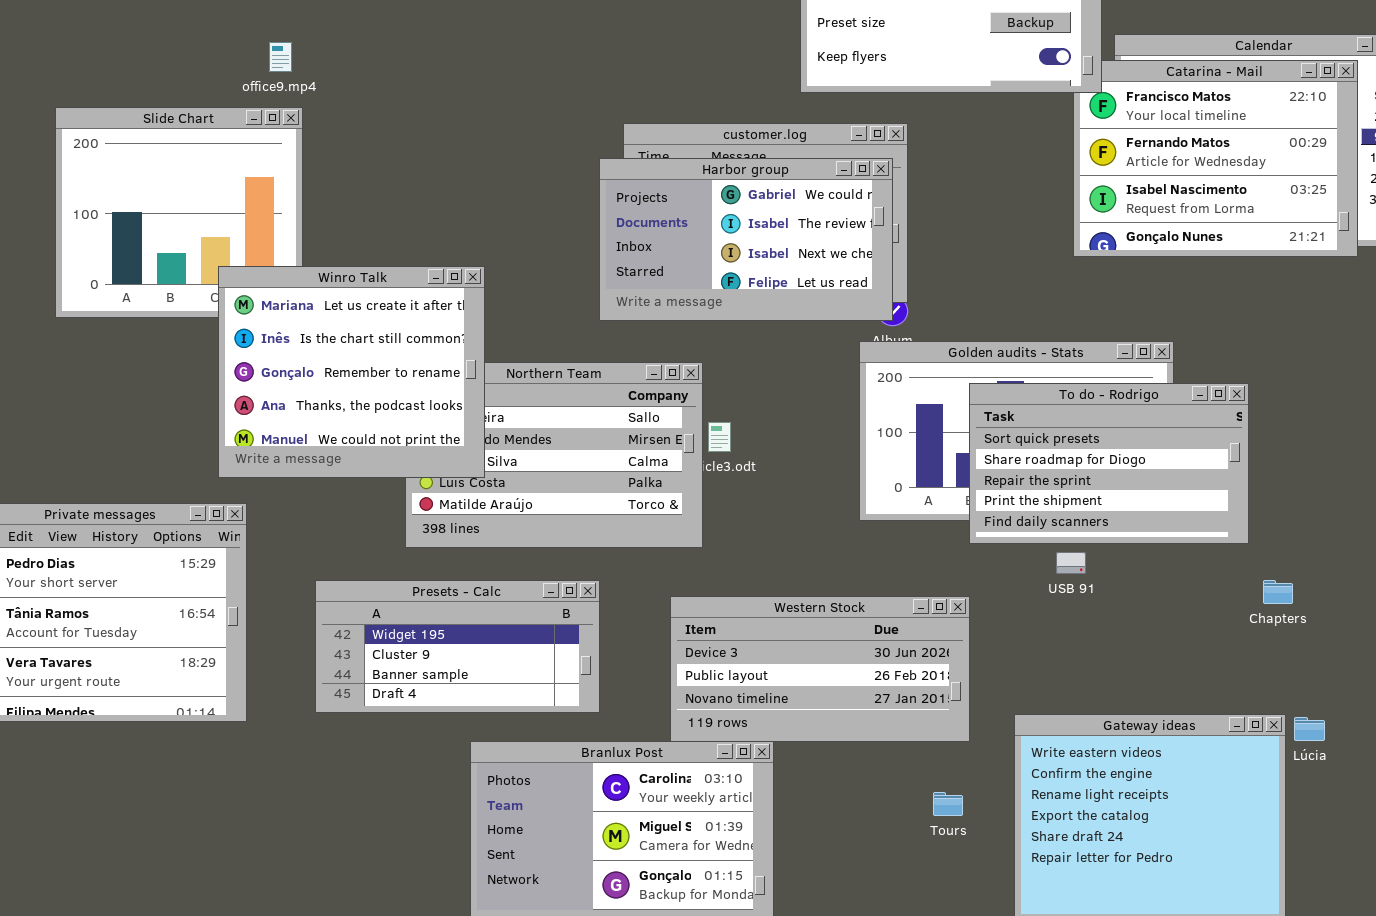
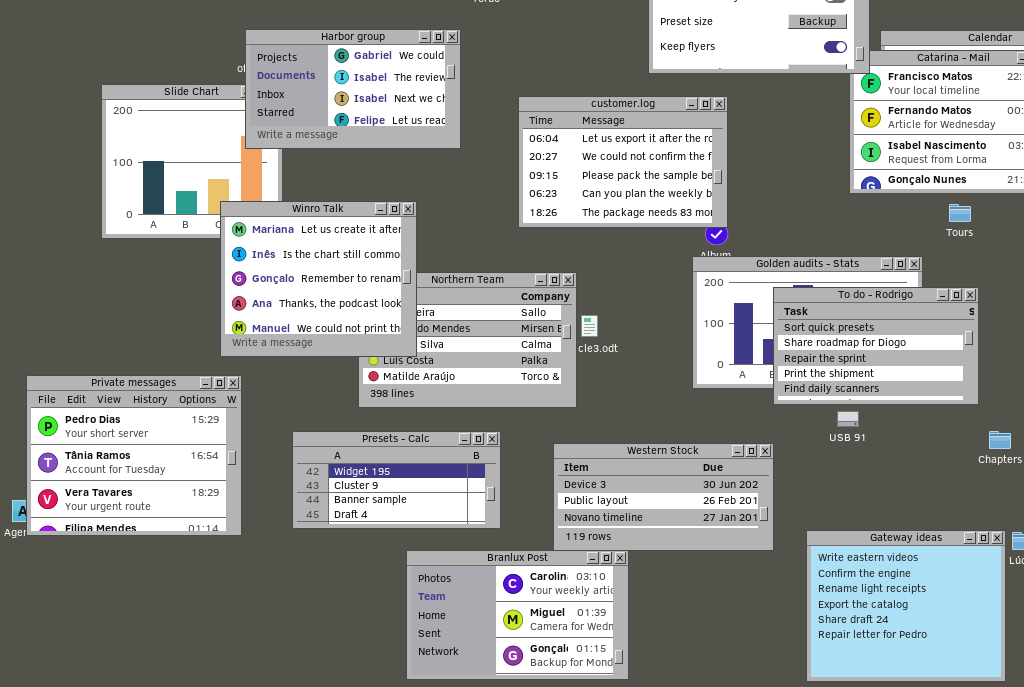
Harbor group: [599,158,893,321] -> [245,29,461,149], moved
Tours: [933,792,963,816] -> [949,204,971,222], moved

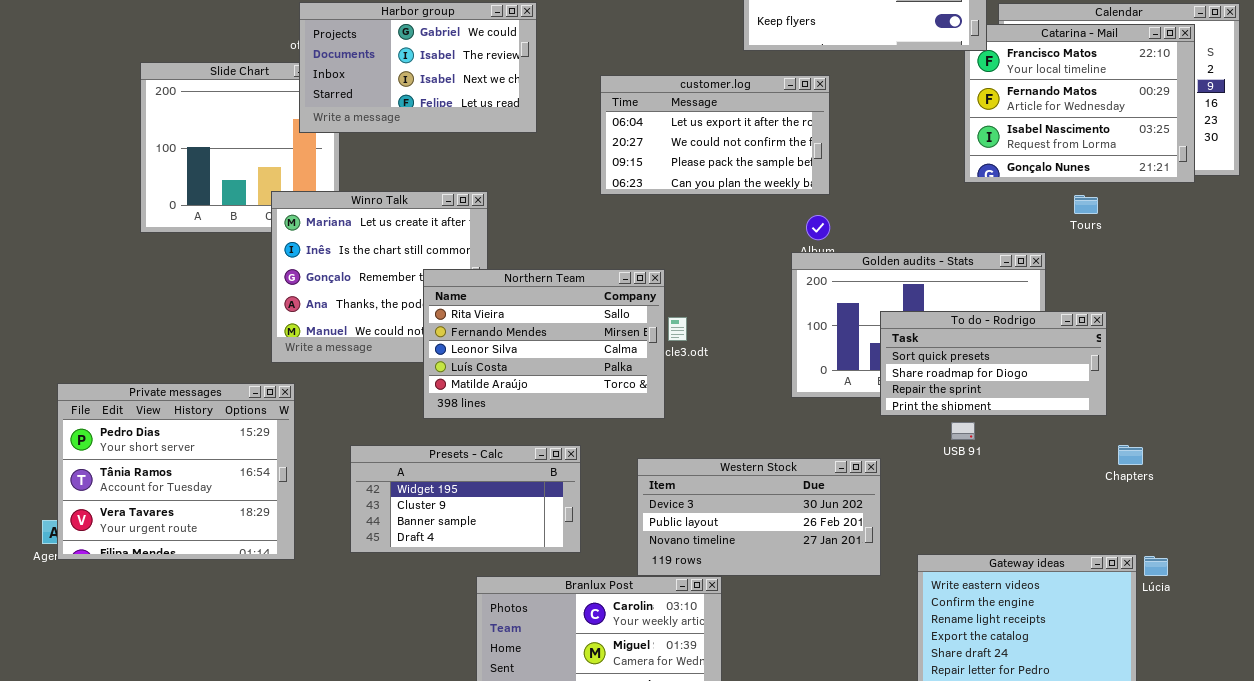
customer.log: [518,96,728,228] -> [600,75,830,195], resized
Northern Team: [358,272,577,408] -> [423,269,665,419], raised
To do - Rodrigo: [773,287,979,405] -> [880,311,1107,416], resized

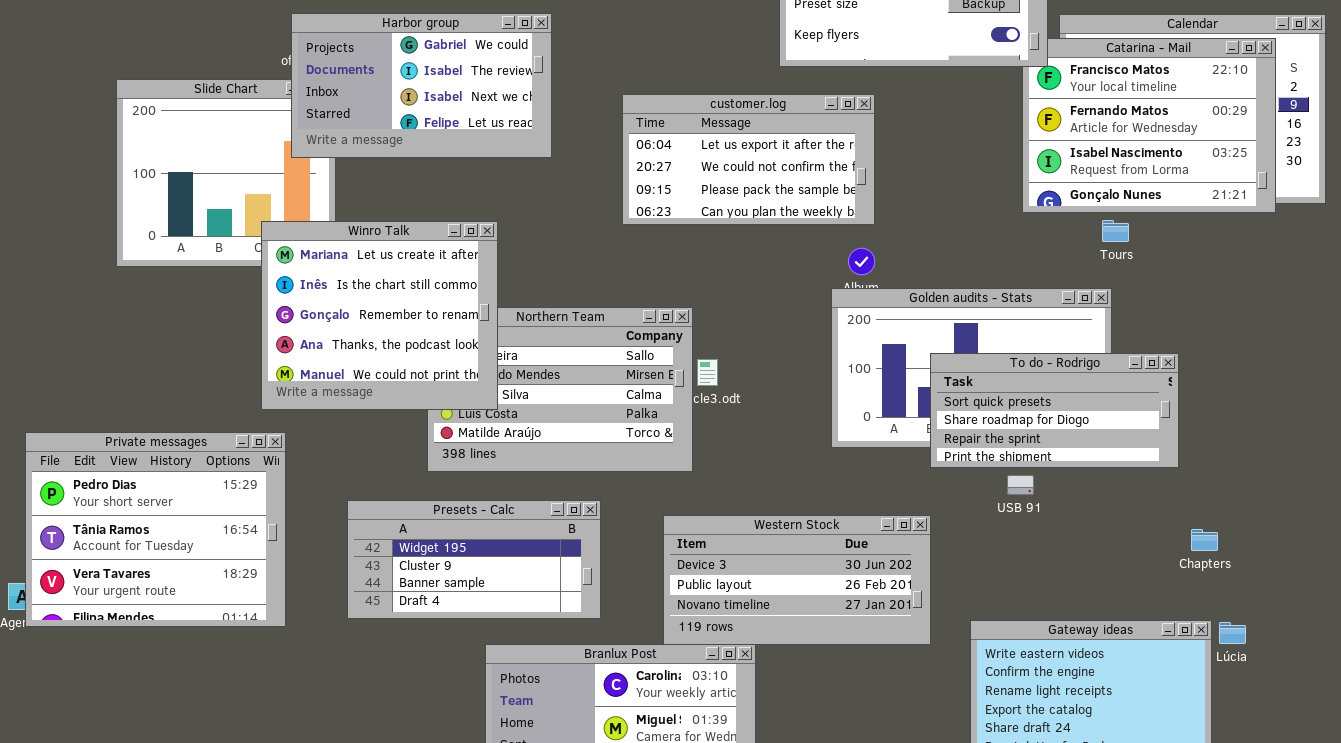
Winro Talk: [271,191,488,363] -> [261,221,498,410], raised
Tours: [1074,195,1098,214] -> [1102,220,1129,242], moved
Chapters: [1118,445,1143,465] -> [1191,529,1218,551], moved

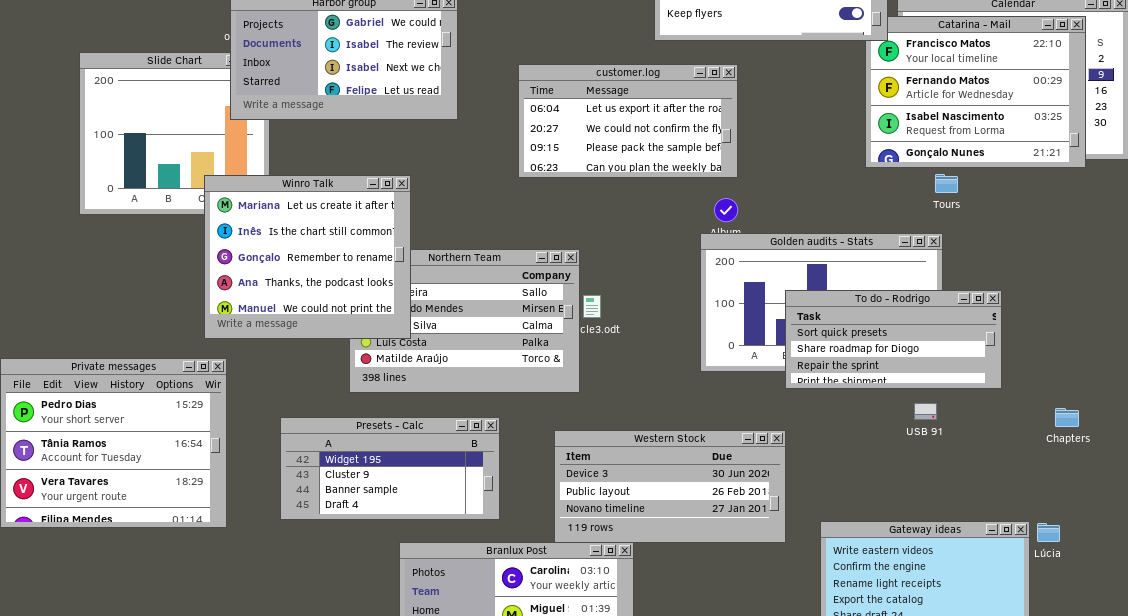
USB 91: [1007,475,1034,495] -> [914,403,937,420], moved
Chapters: [1191,529,1218,551] -> [1055,408,1079,427], moved

